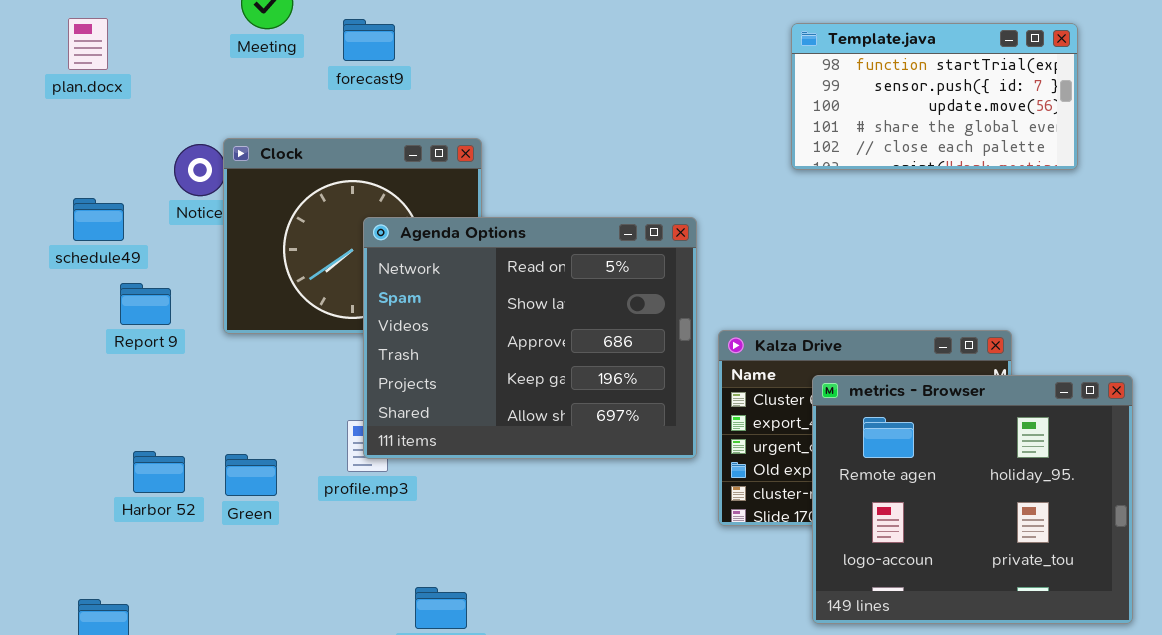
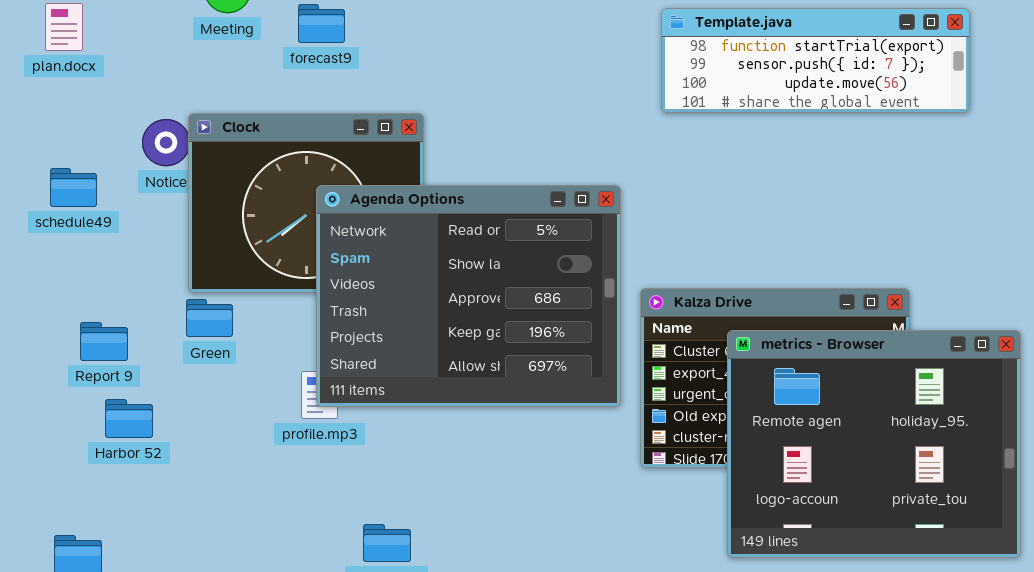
Template.java: [791,23,1078,170] -> [661,8,970,113], resized
Report 9: [120,283,171,325] -> [80,322,128,361], moved
Green: [225,454,277,496] -> [186,299,233,337], moved

